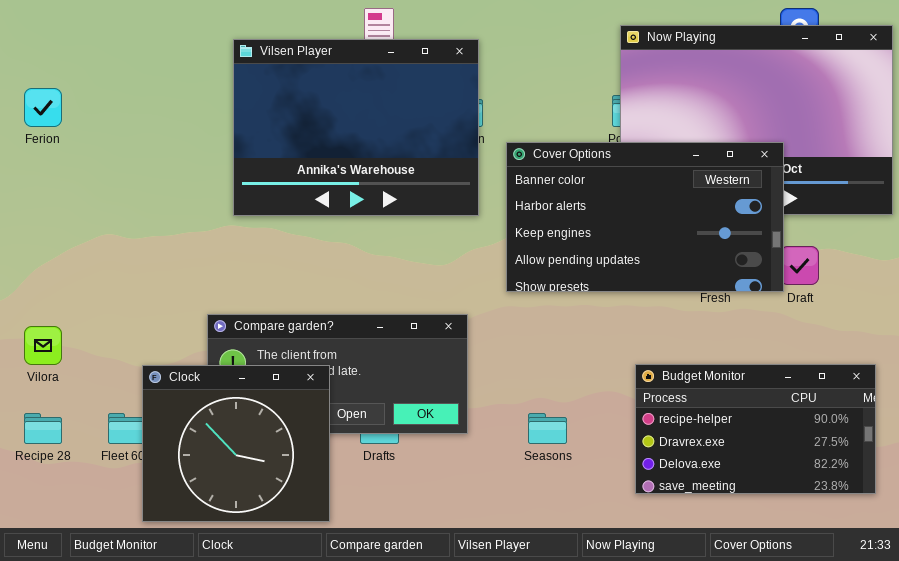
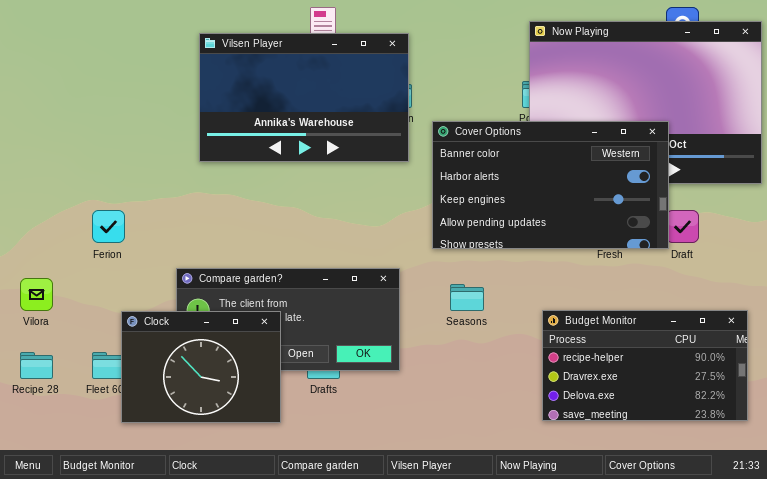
Vilsen Player: [233,39,479,216] -> [199,33,409,162], resized
Ferion: [24,88,62,127] -> [92,210,125,243], moved
Clock: [142,365,330,522] -> [121,311,281,423], resized
Seasons: [528,413,567,444] -> [450,284,484,311], moved

